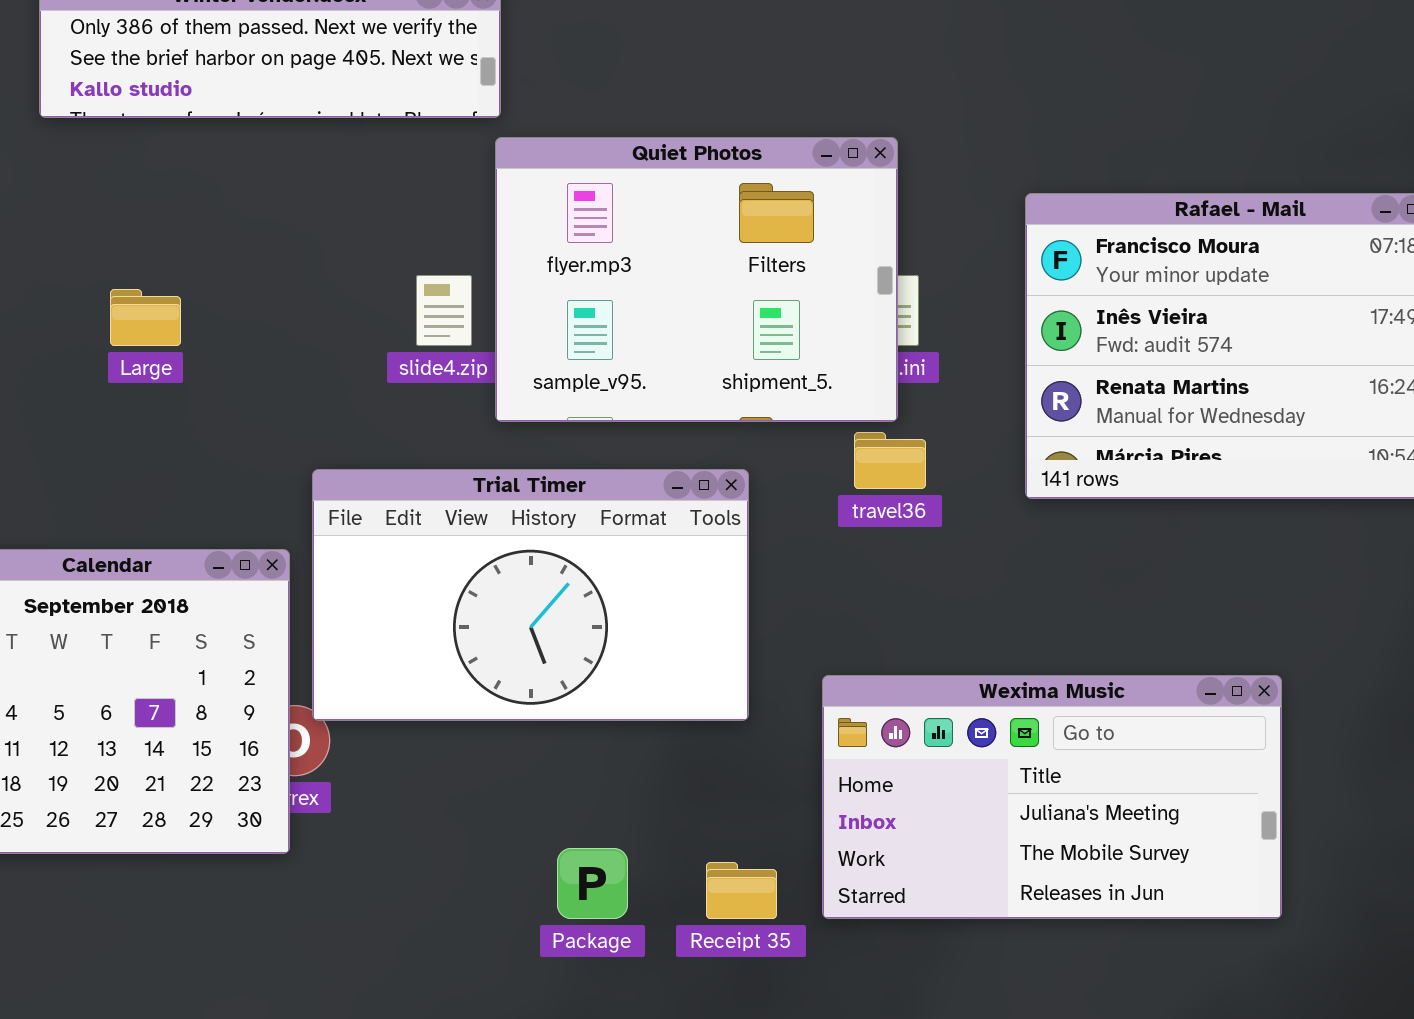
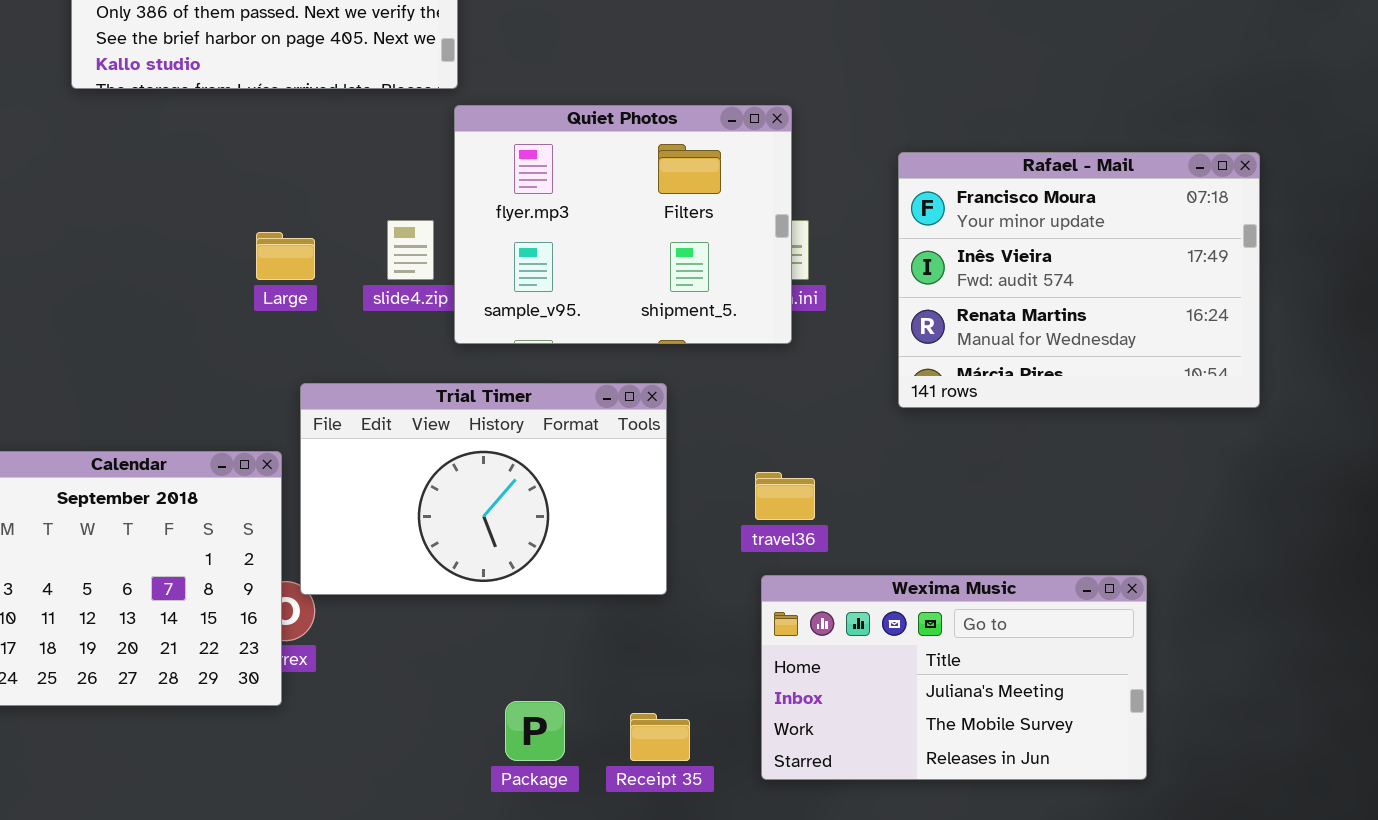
Large: [110,289,181,346] -> [256,232,315,280], moved
travel36: [854,432,926,489] -> [755,472,815,520], moved
Wexima Music: [822,675,1282,919] -> [761,575,1147,780], moved

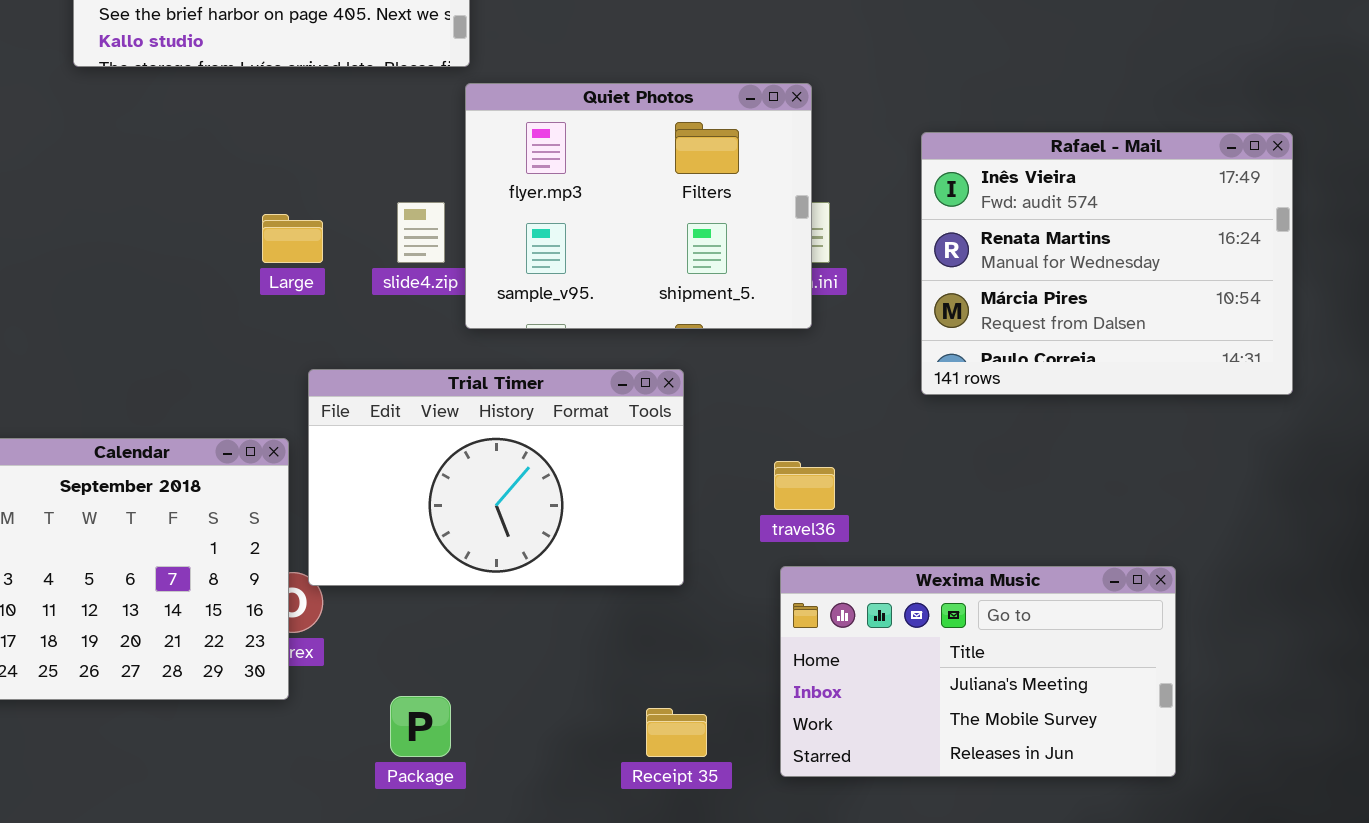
Rafael - Mail: [898,152,1260,408] -> [921,132,1293,395], scrolled down 1 row
Package: [505,701,565,761] -> [390,696,451,757], moved

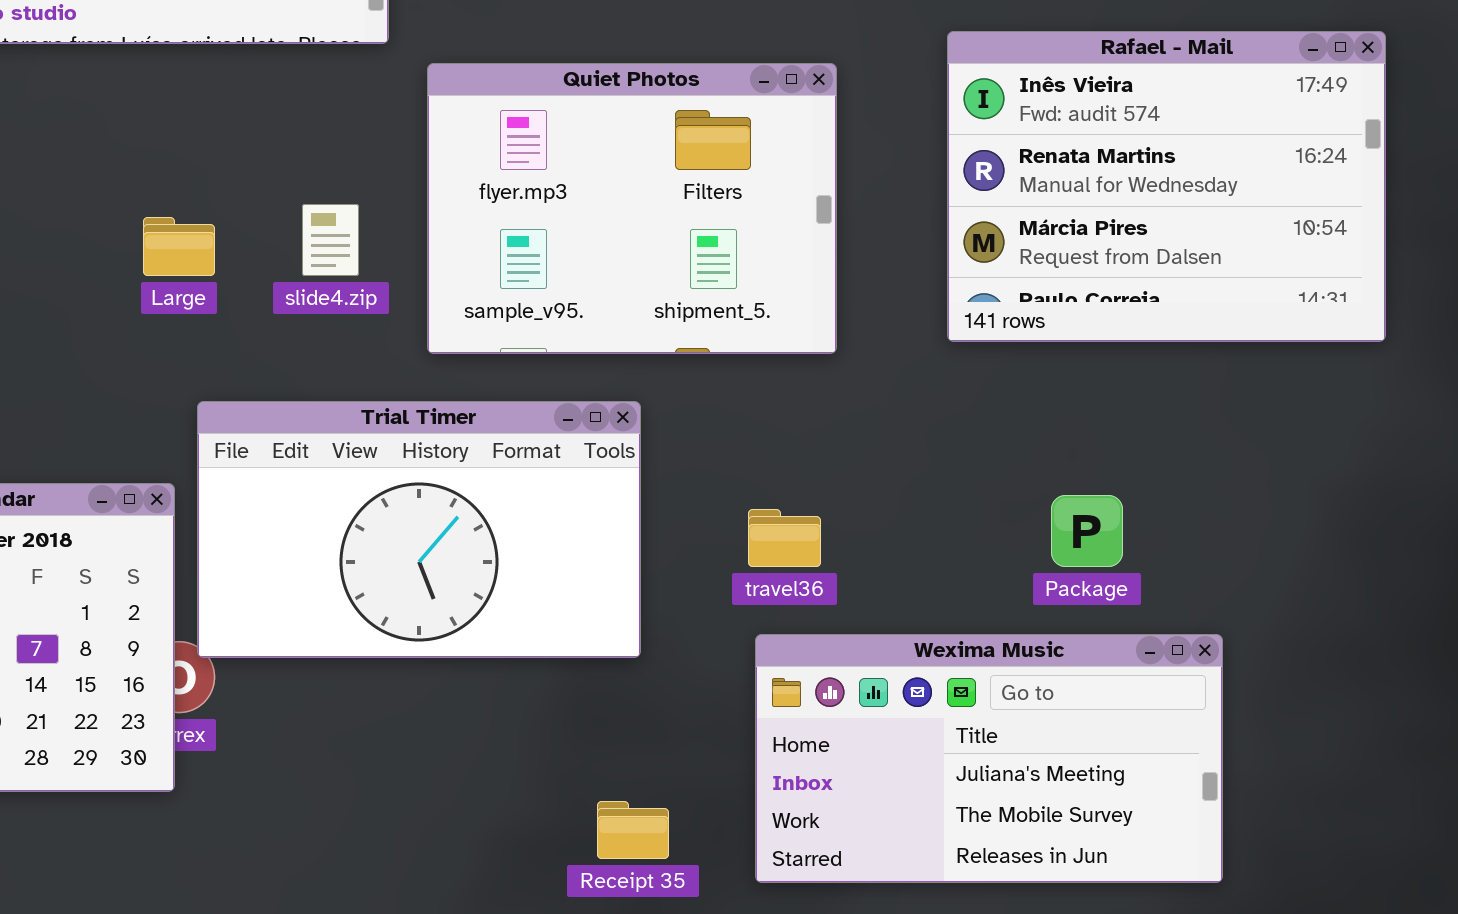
Quiet Photos: [465,83,812,329] -> [427,63,837,354], moved
Rafael - Mail: [921,132,1293,395] -> [947,31,1386,342], moved
Package: [390,696,451,757] -> [1051,495,1123,567], moved

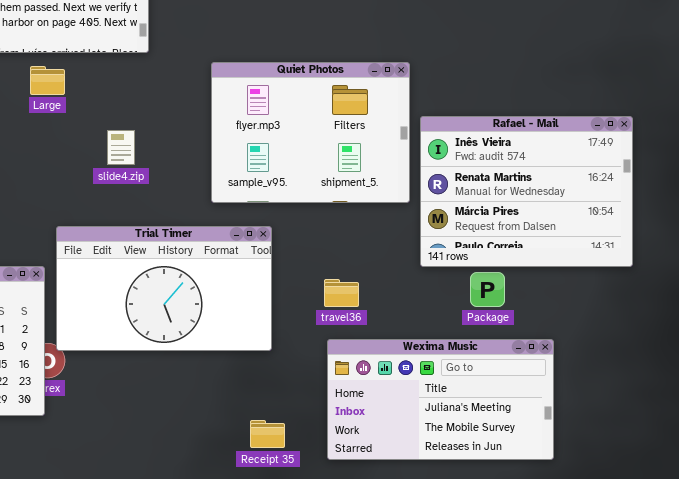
Rafael - Mail: [947,31,1386,342] -> [420,116,633,267], moved
Quiet Photos: [427,63,837,354] -> [211,62,410,203], moved
Large: [143,217,215,276] -> [30,66,65,95], moved

